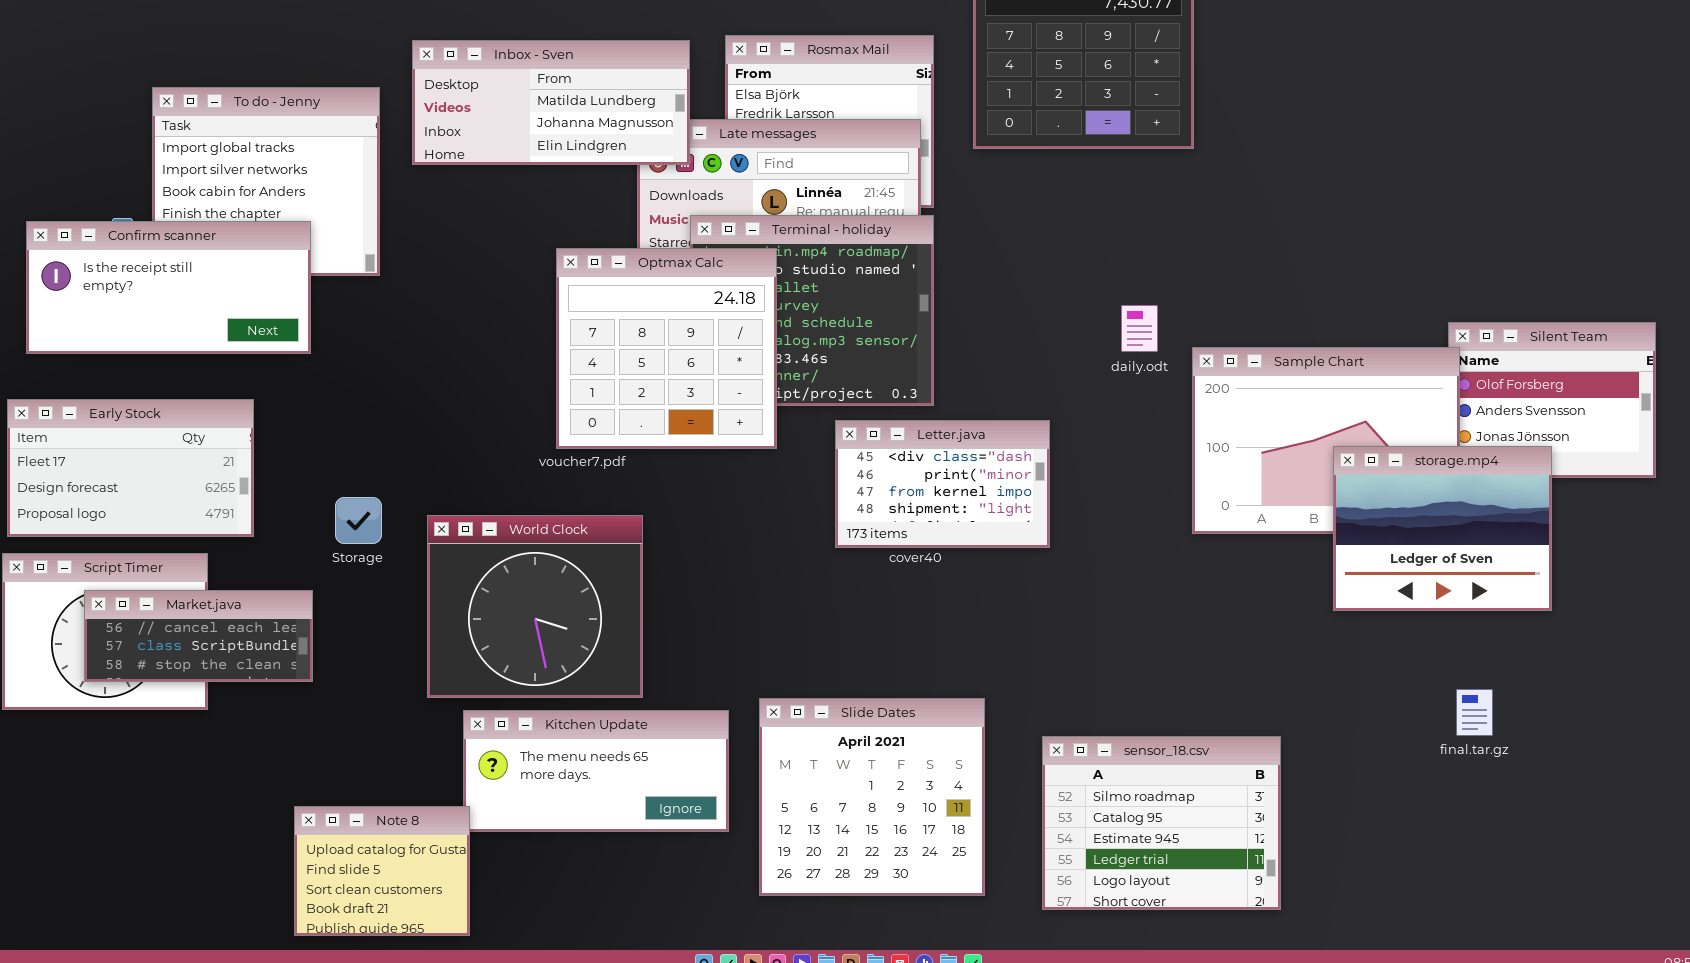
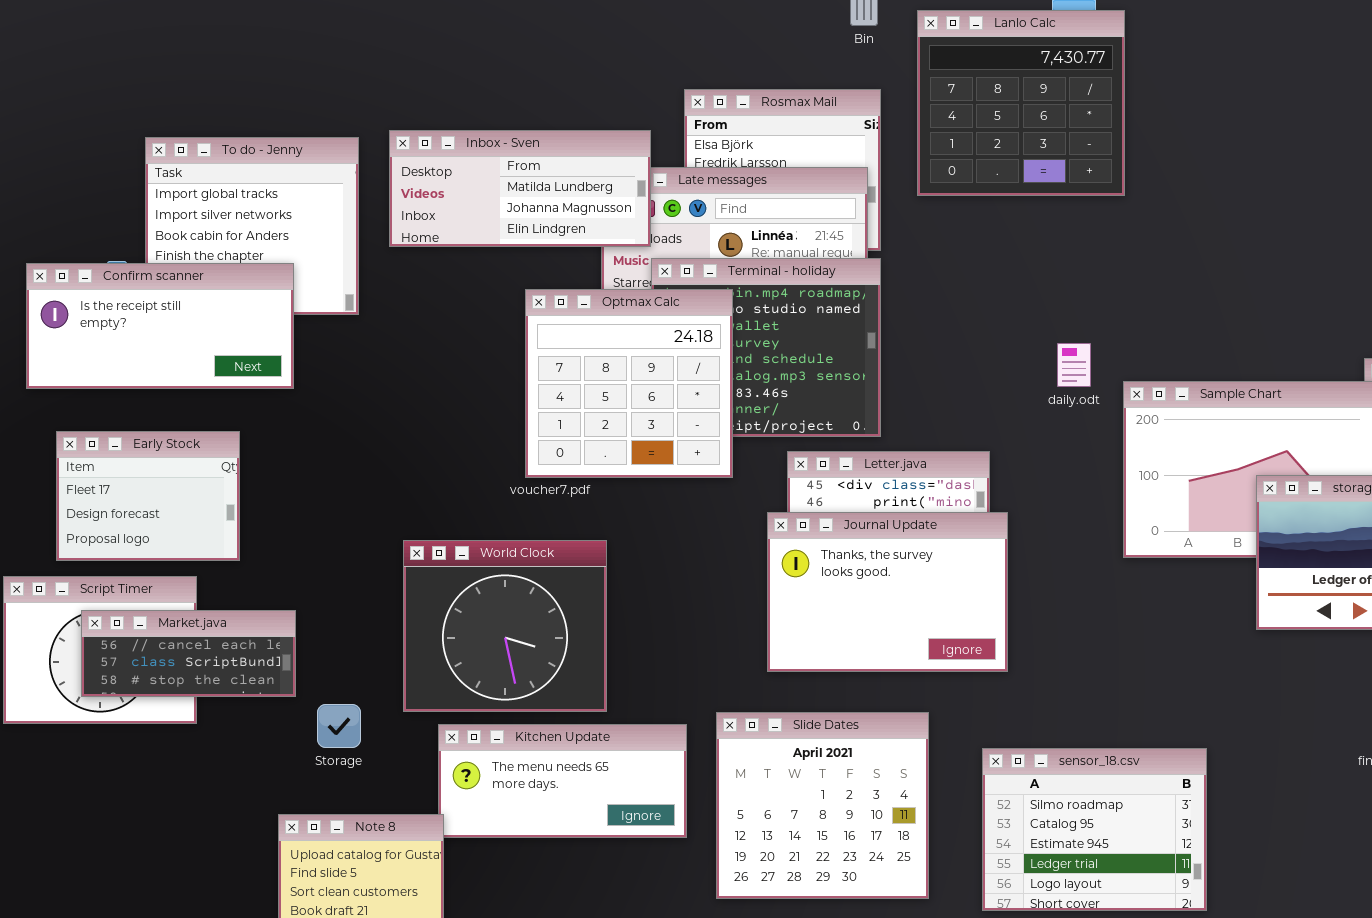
Inbox - Sven: [412,40,690,165] -> [389,130,651,247], moved
Early Stock: [7,399,254,537] -> [56,431,240,561], resized
Journal Update: none -> [767,512,1008,672], opened
Storage: [335,497,382,544] -> [317,704,361,748], moved

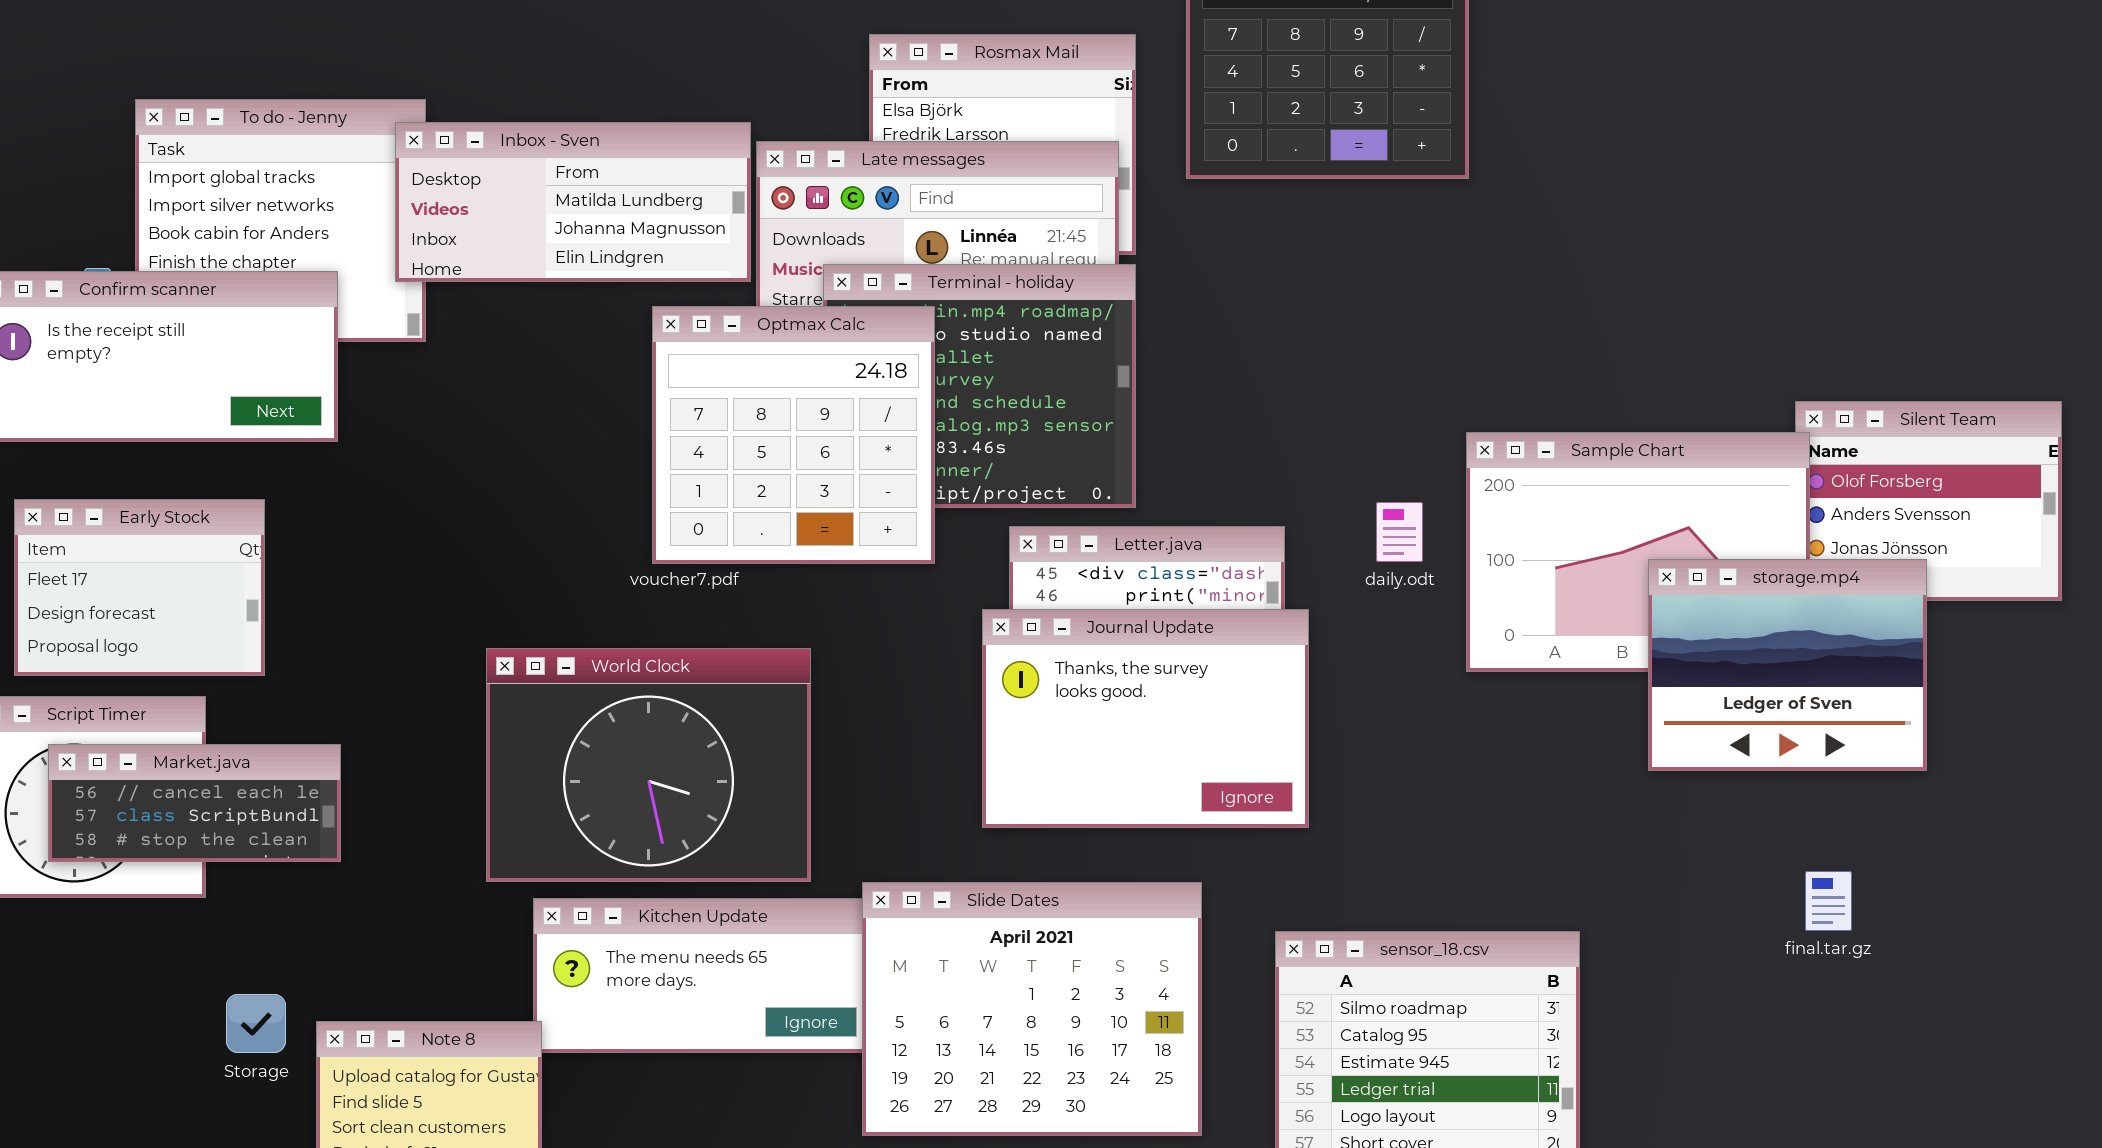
Inbox - Sven: [389,130,651,247] -> [395,122,751,282], moved
daily.odt: [1057,343,1091,387] -> [1376,502,1423,562], moved
World Clock: [403,540,607,712] -> [486,648,811,882], resized
Storage: [317,704,361,748] -> [226,994,286,1053], moved
Slide Dates: [716,712,929,899] -> [862,882,1202,1136], resized

